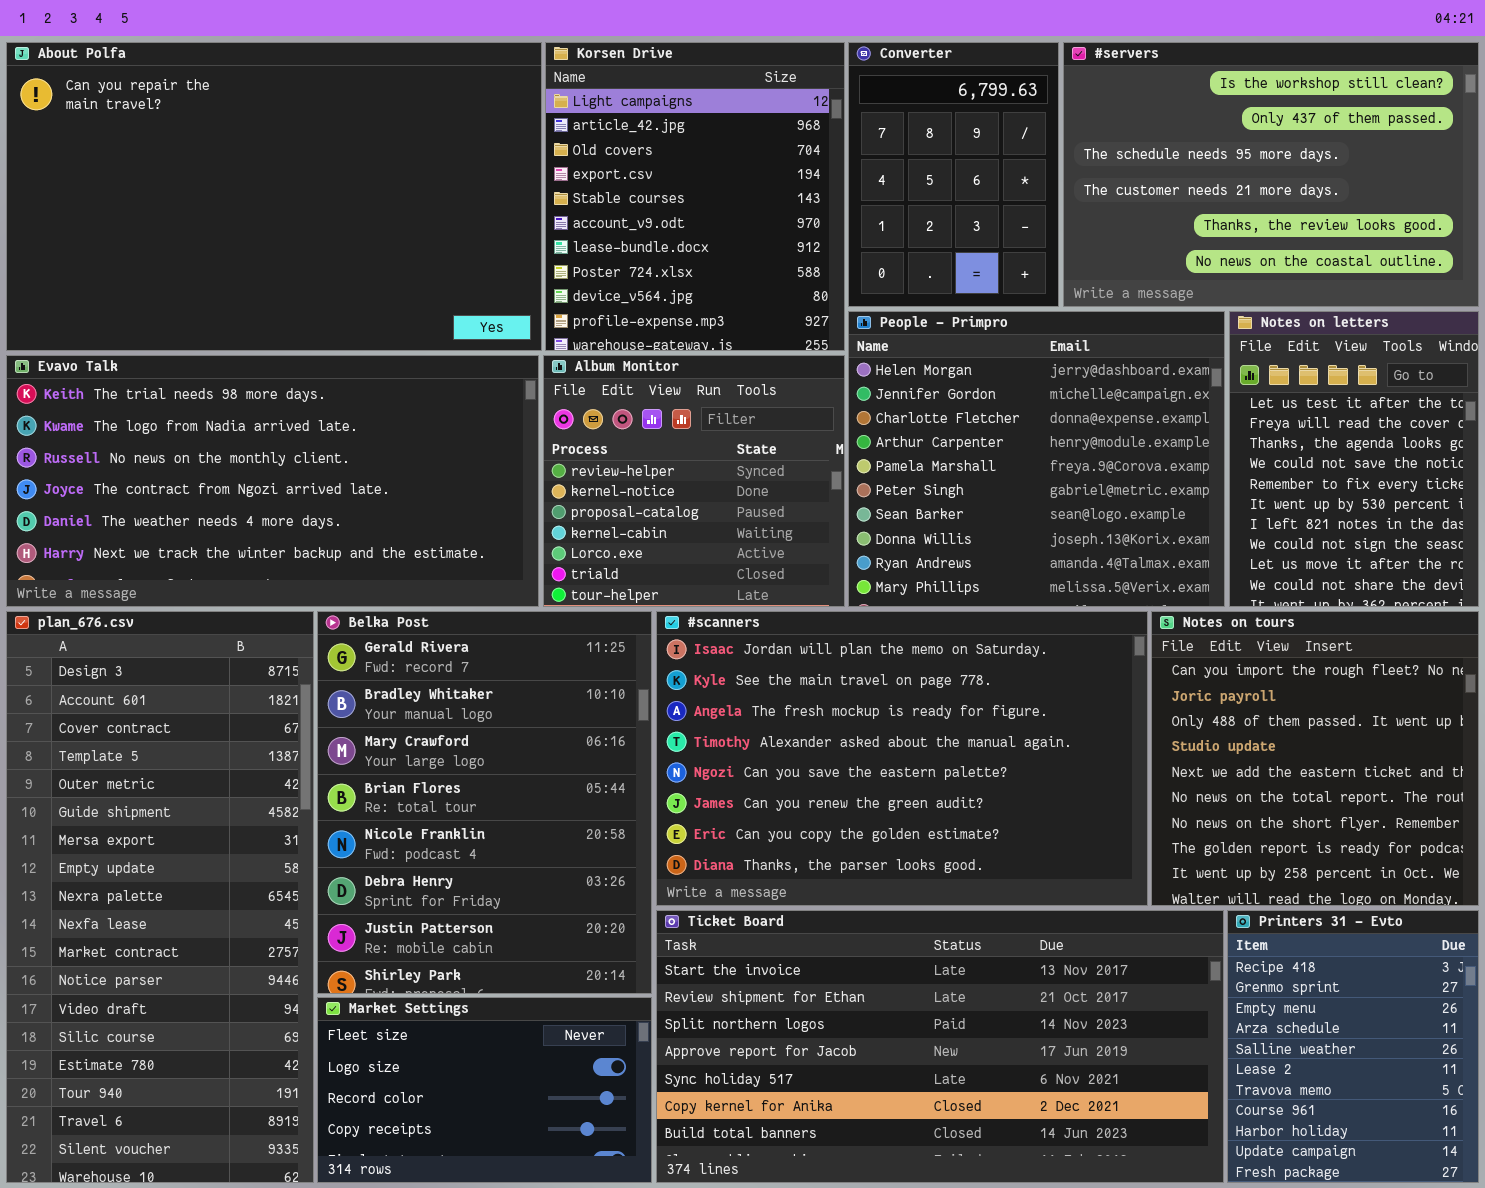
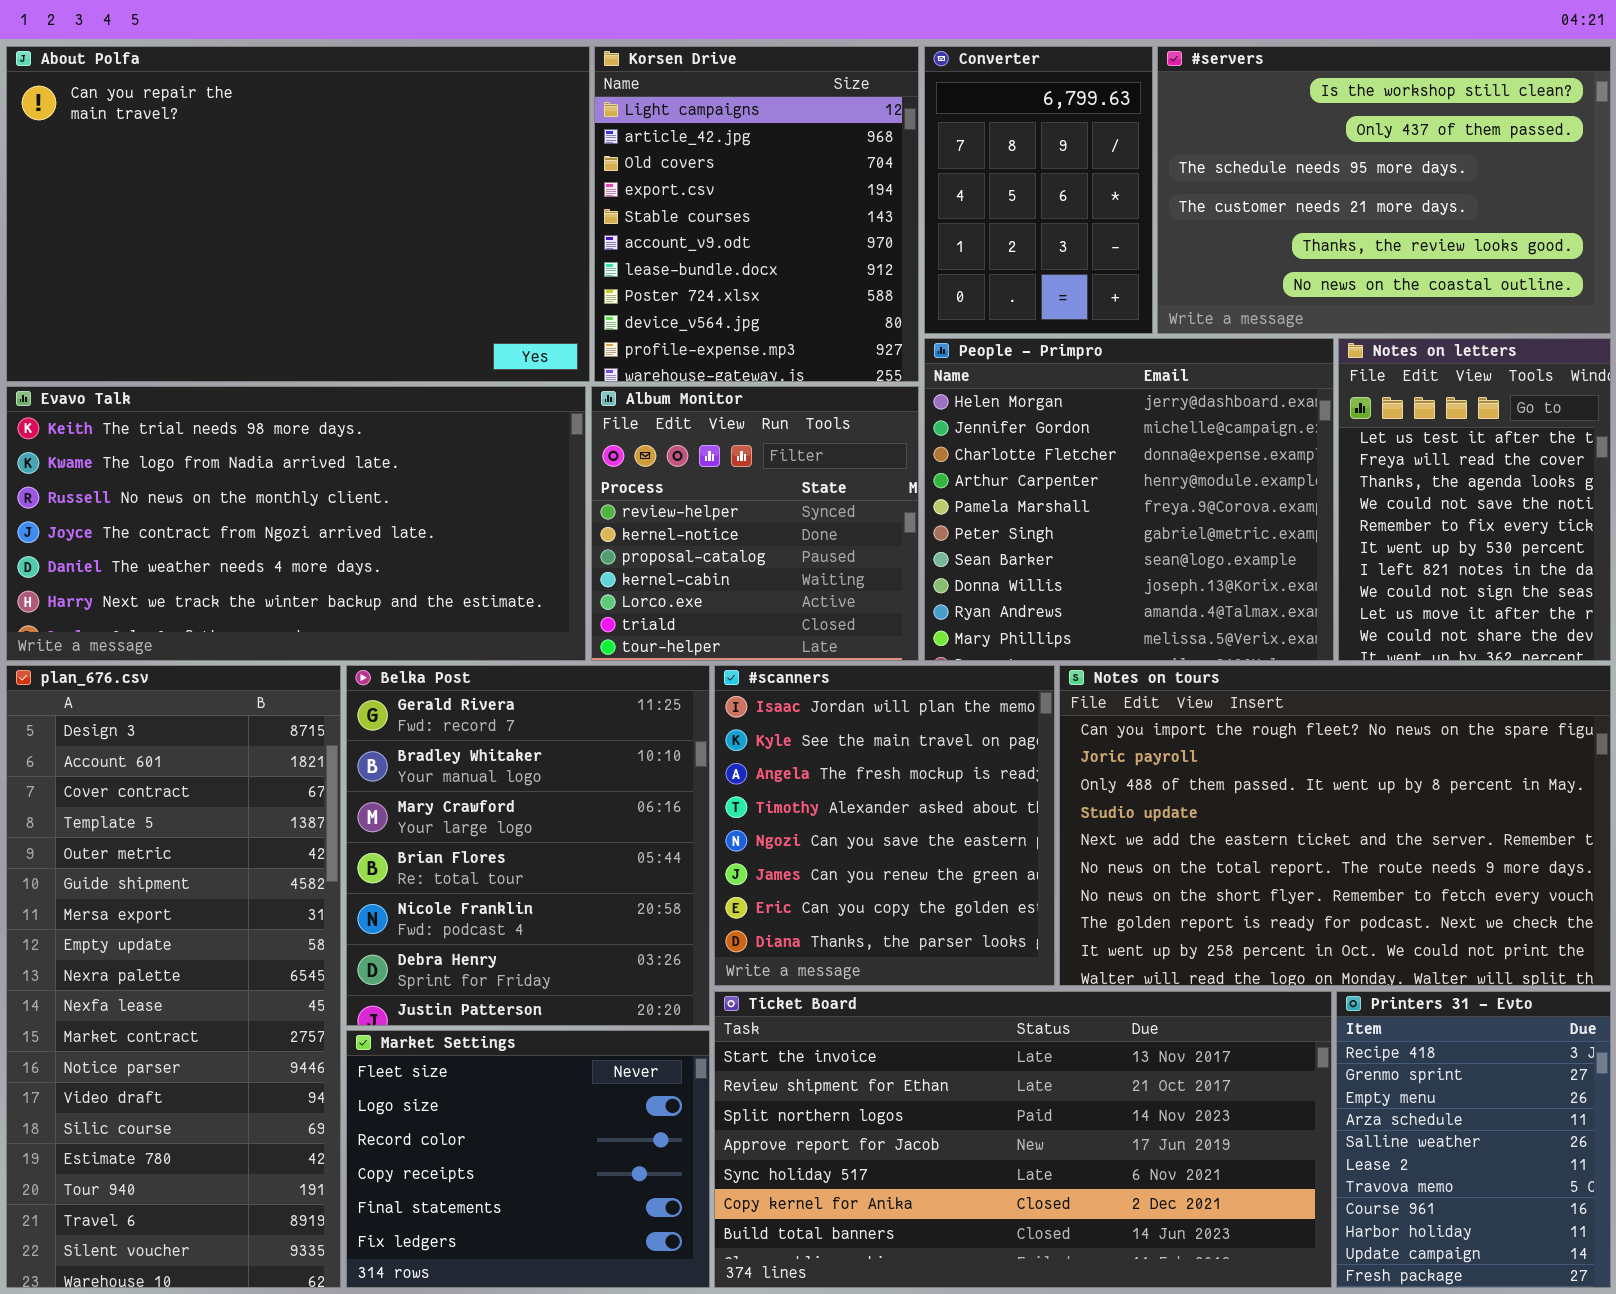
Belka Post: [317,611,652,994] -> [346,665,710,1026], resized
#scanners: [656,611,1148,906] -> [714,665,1055,986], resized
Notes on tours: [1151,611,1479,906] -> [1059,665,1611,986], resized
Market Settings: [317,997,652,1183] -> [346,1030,710,1288], resized

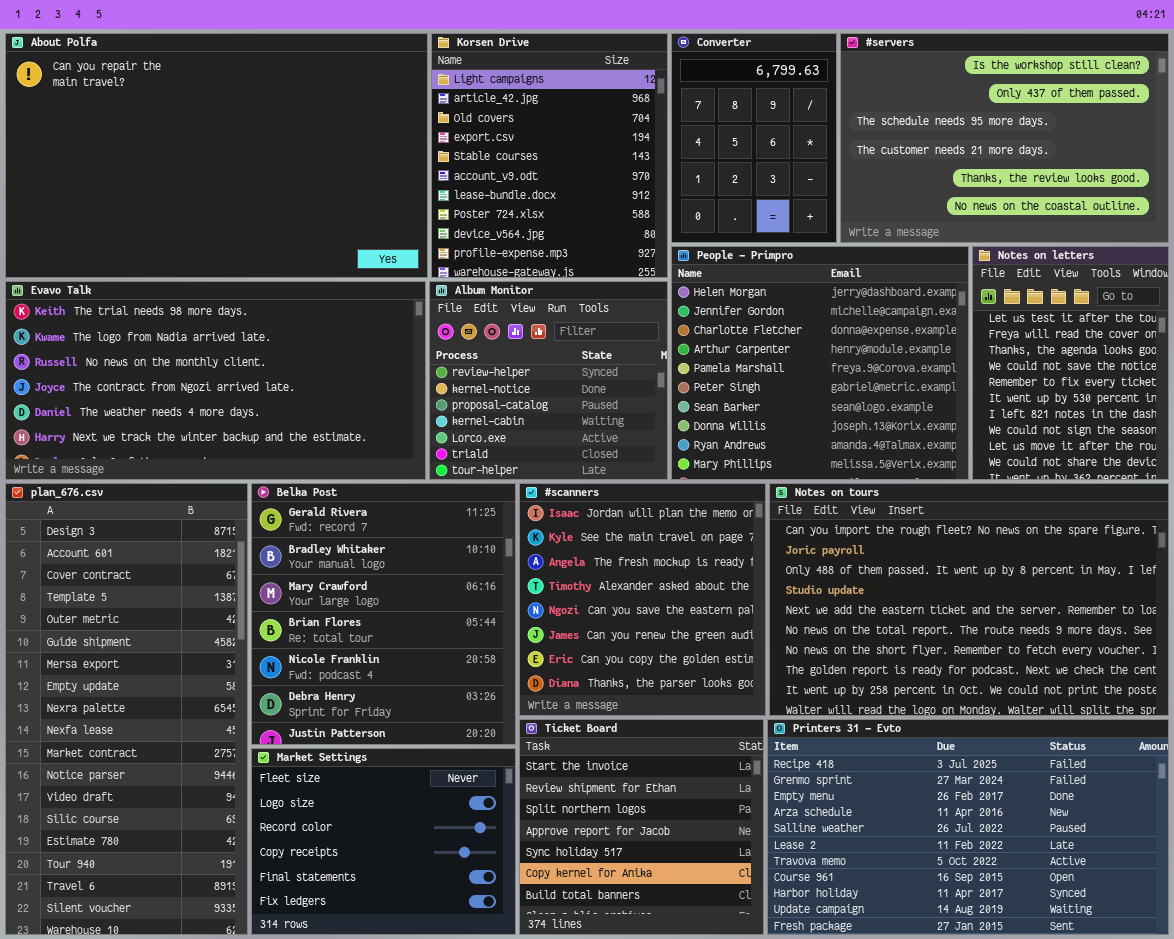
Ticket Board: [714,991,1332,1288] -> [519,719,764,935], resized
Printers 31 - Evto: [1336,991,1611,1288] -> [767,719,1169,935], resized

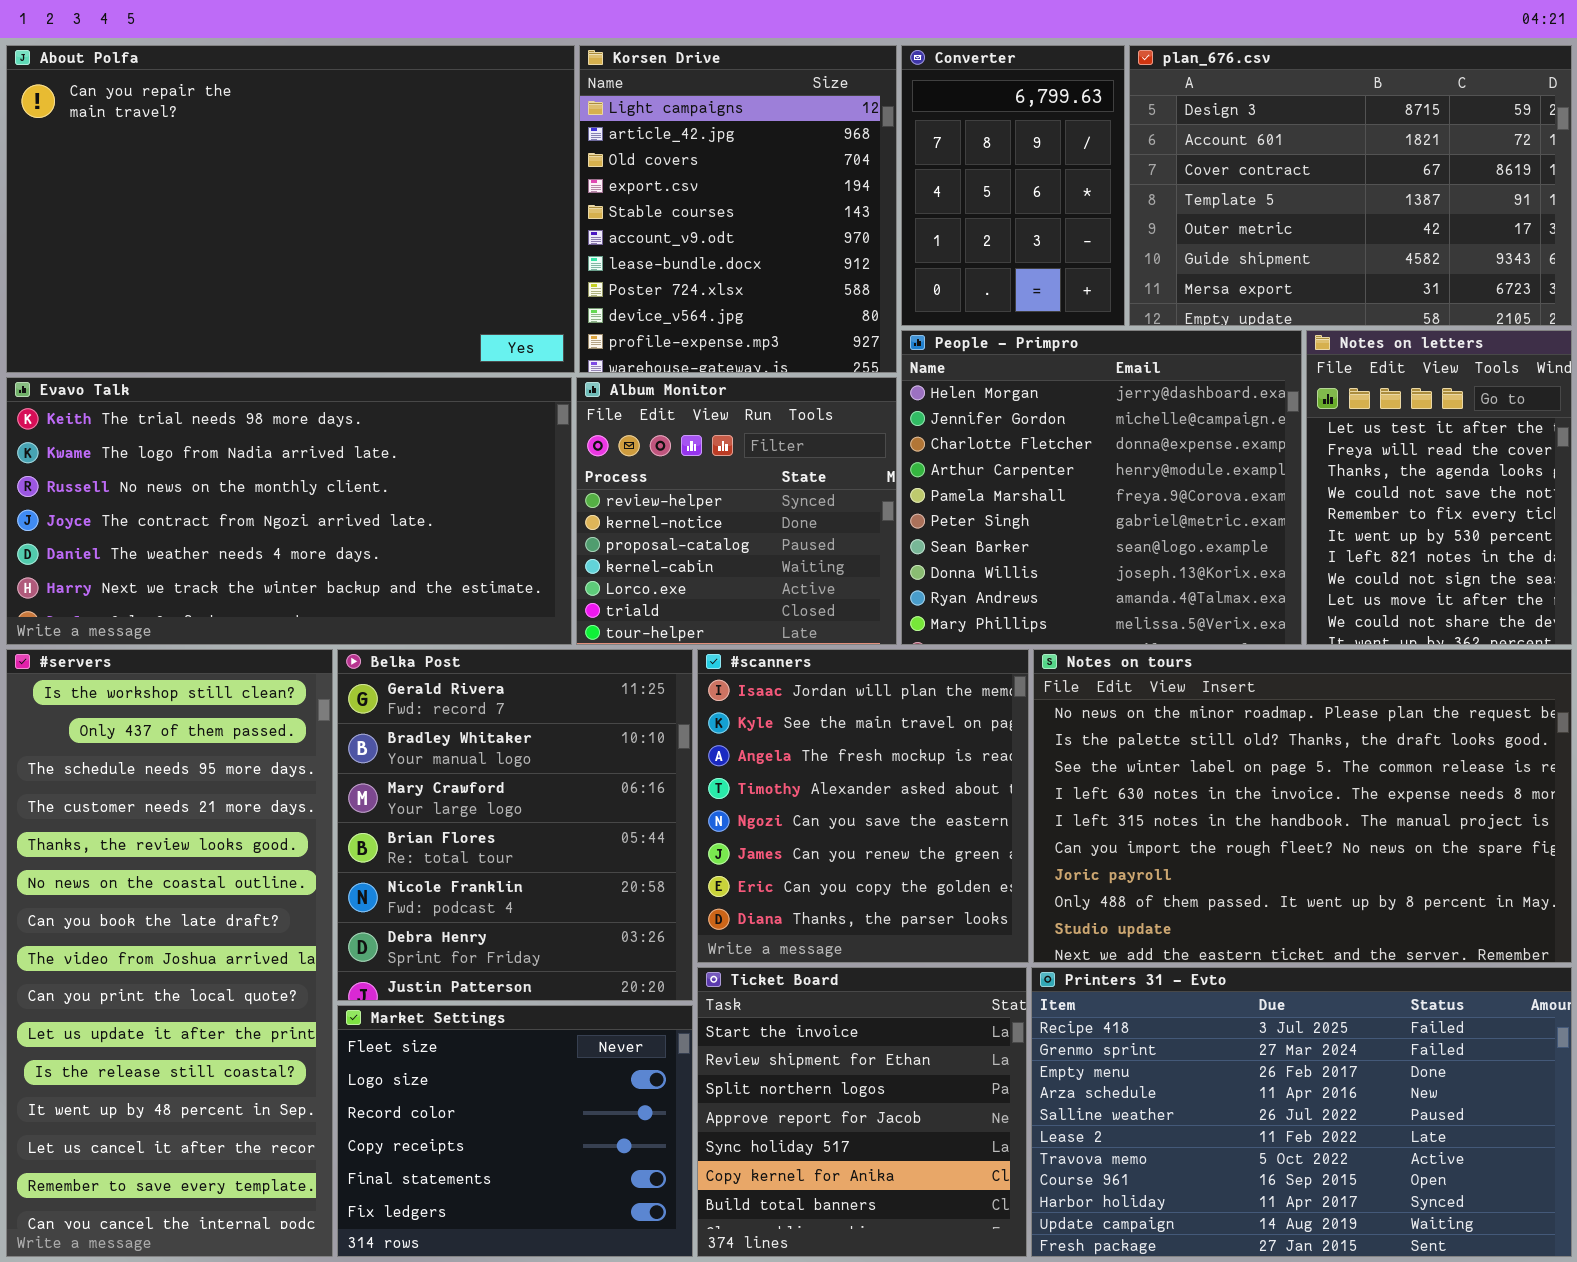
#servers: [840,33,1169,243] -> [6,649,333,1257], moved, resized
plan_676.csv: [5,483,248,935] -> [1129,45,1572,326], moved, resized
Notes on tours: [769,483,1169,716] -> [1033,649,1572,963], scrolled up 5 rows

